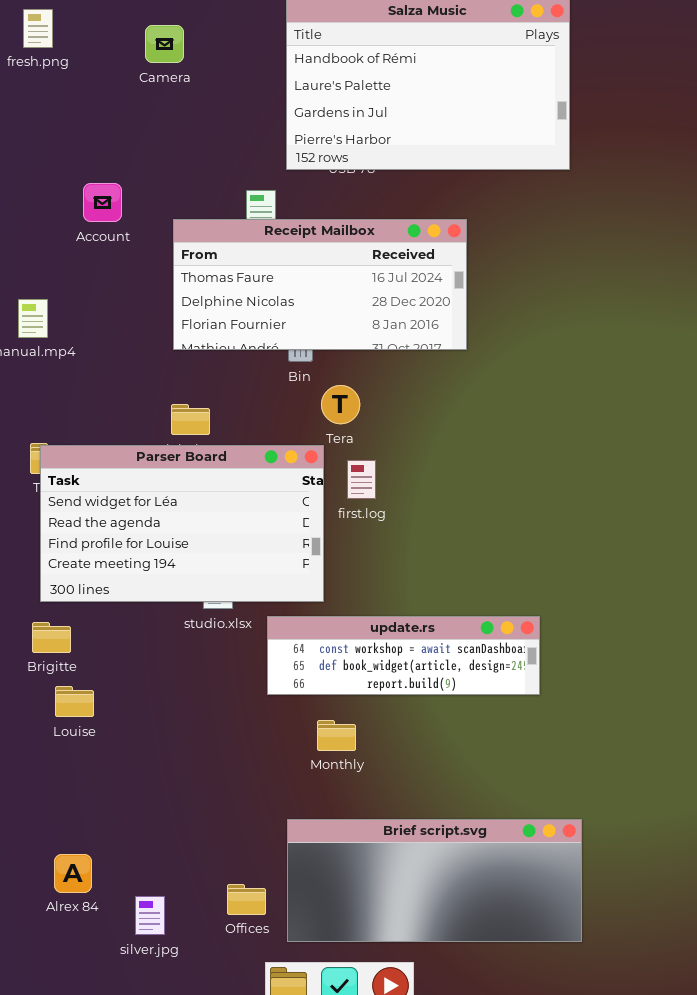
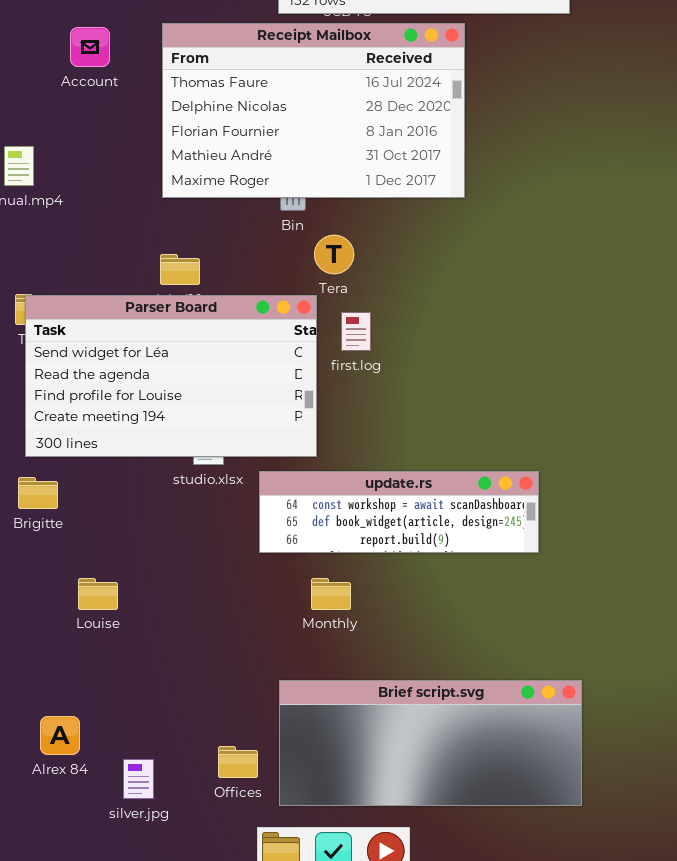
Receipt Mailbox: [173,219,467,350] -> [162,23,465,198], resized
Louise: [55,686,94,717] -> [78,578,118,610], moved

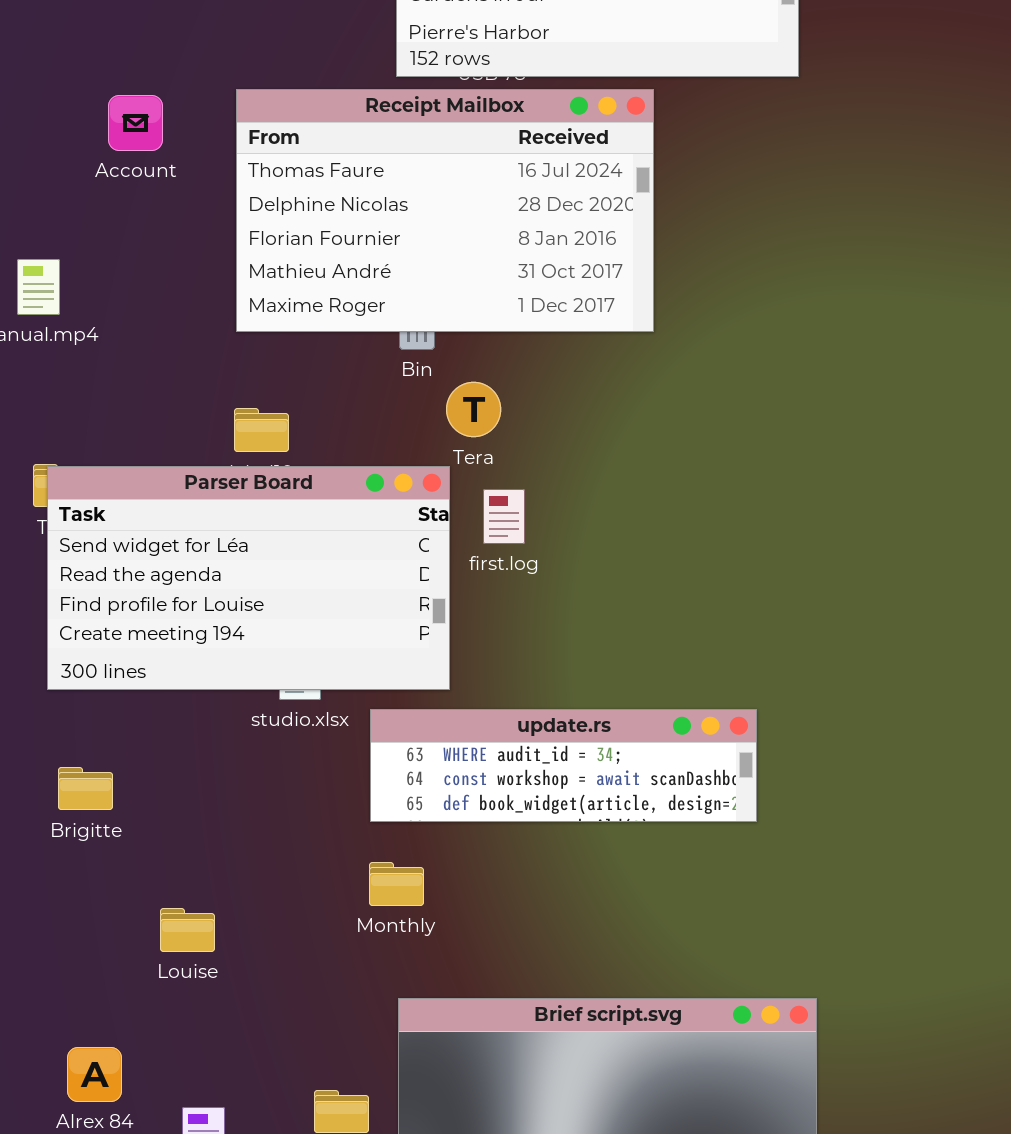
update.rs: [259,471,539,553] -> [370,709,757,822], scrolled up 1 row
Brigitte: [18,477,58,509] -> [58,767,113,810], moved
Louise: [78,578,118,610] -> [160,908,215,952], moved
Monthly: [311,578,351,610] -> [369,862,424,906], moved

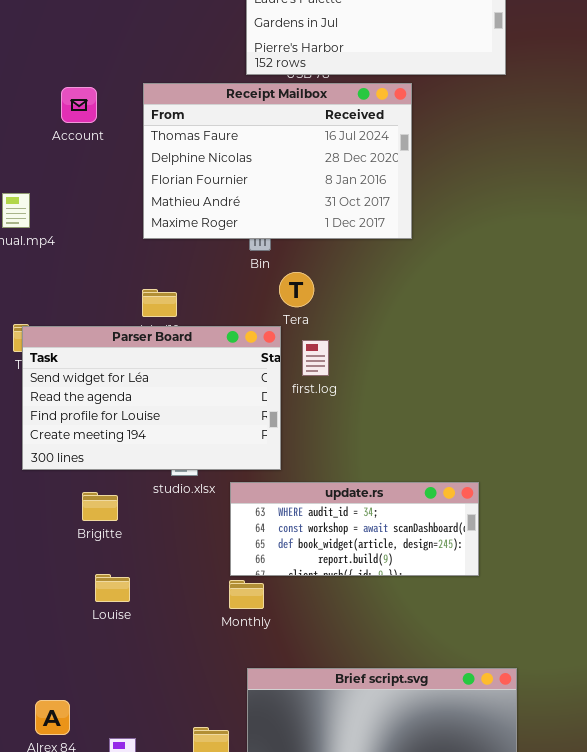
update.rs: [370,709,757,822] -> [230,482,479,576], resized
Brigitte: [58,767,113,810] -> [82,492,118,521], moved
Louise: [160,908,215,952] -> [95,574,130,602], moved

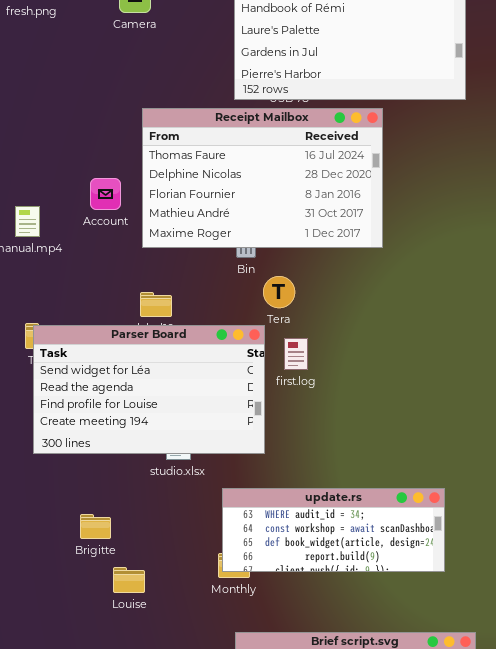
Account: [61,87,97,123] -> [90,178,121,210], moved
update.rs: [230,482,479,576] -> [222,488,445,572], moved
Brigitte: [82,492,118,521] -> [80,514,111,539], moved
Louise: [95,574,130,602] -> [113,567,145,593], moved

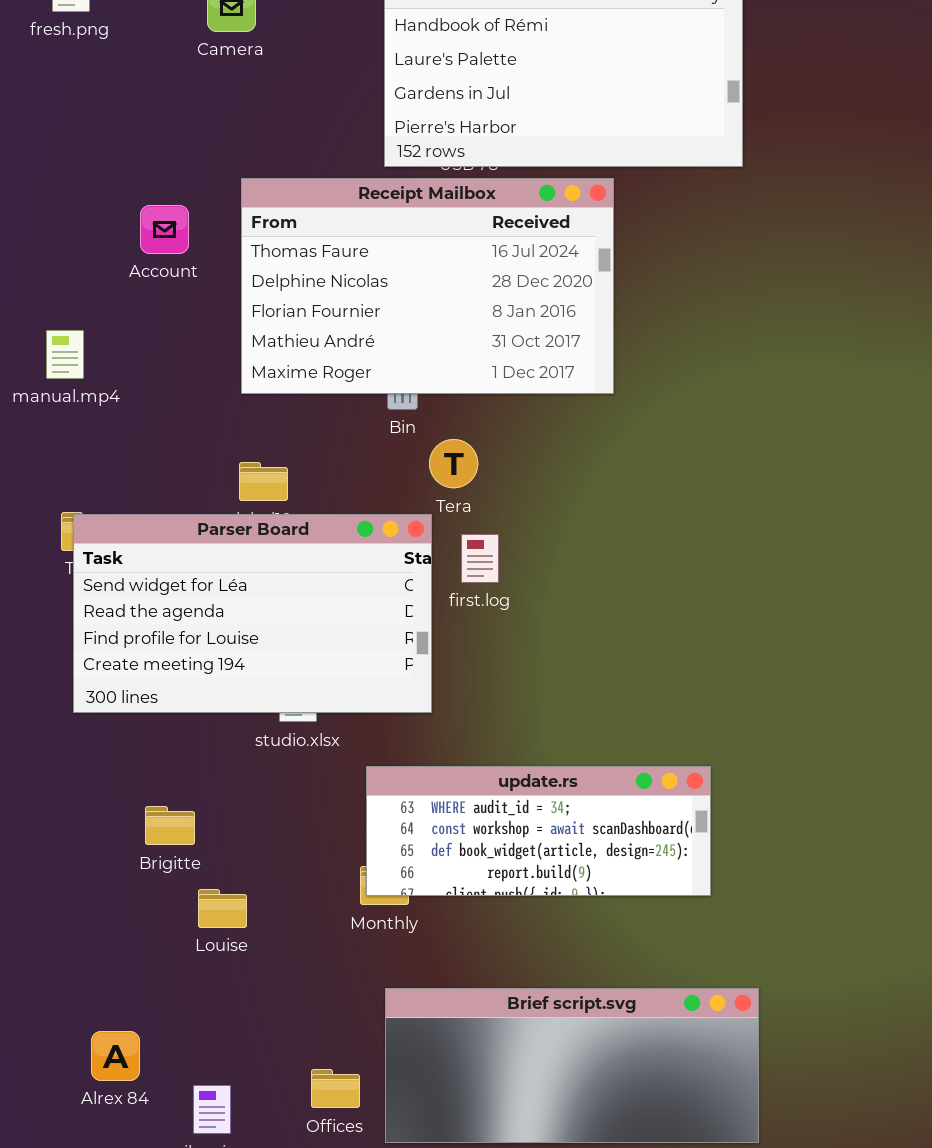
Account: [90,178,121,210] -> [140,205,189,254], moved

